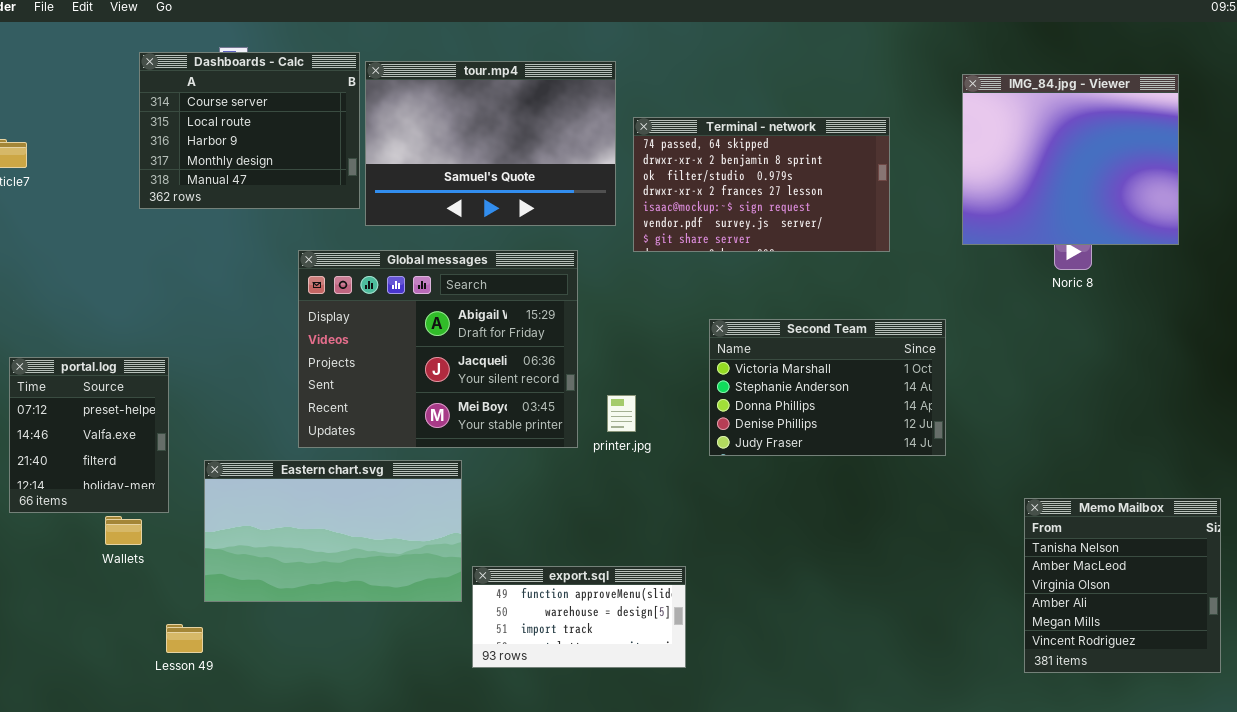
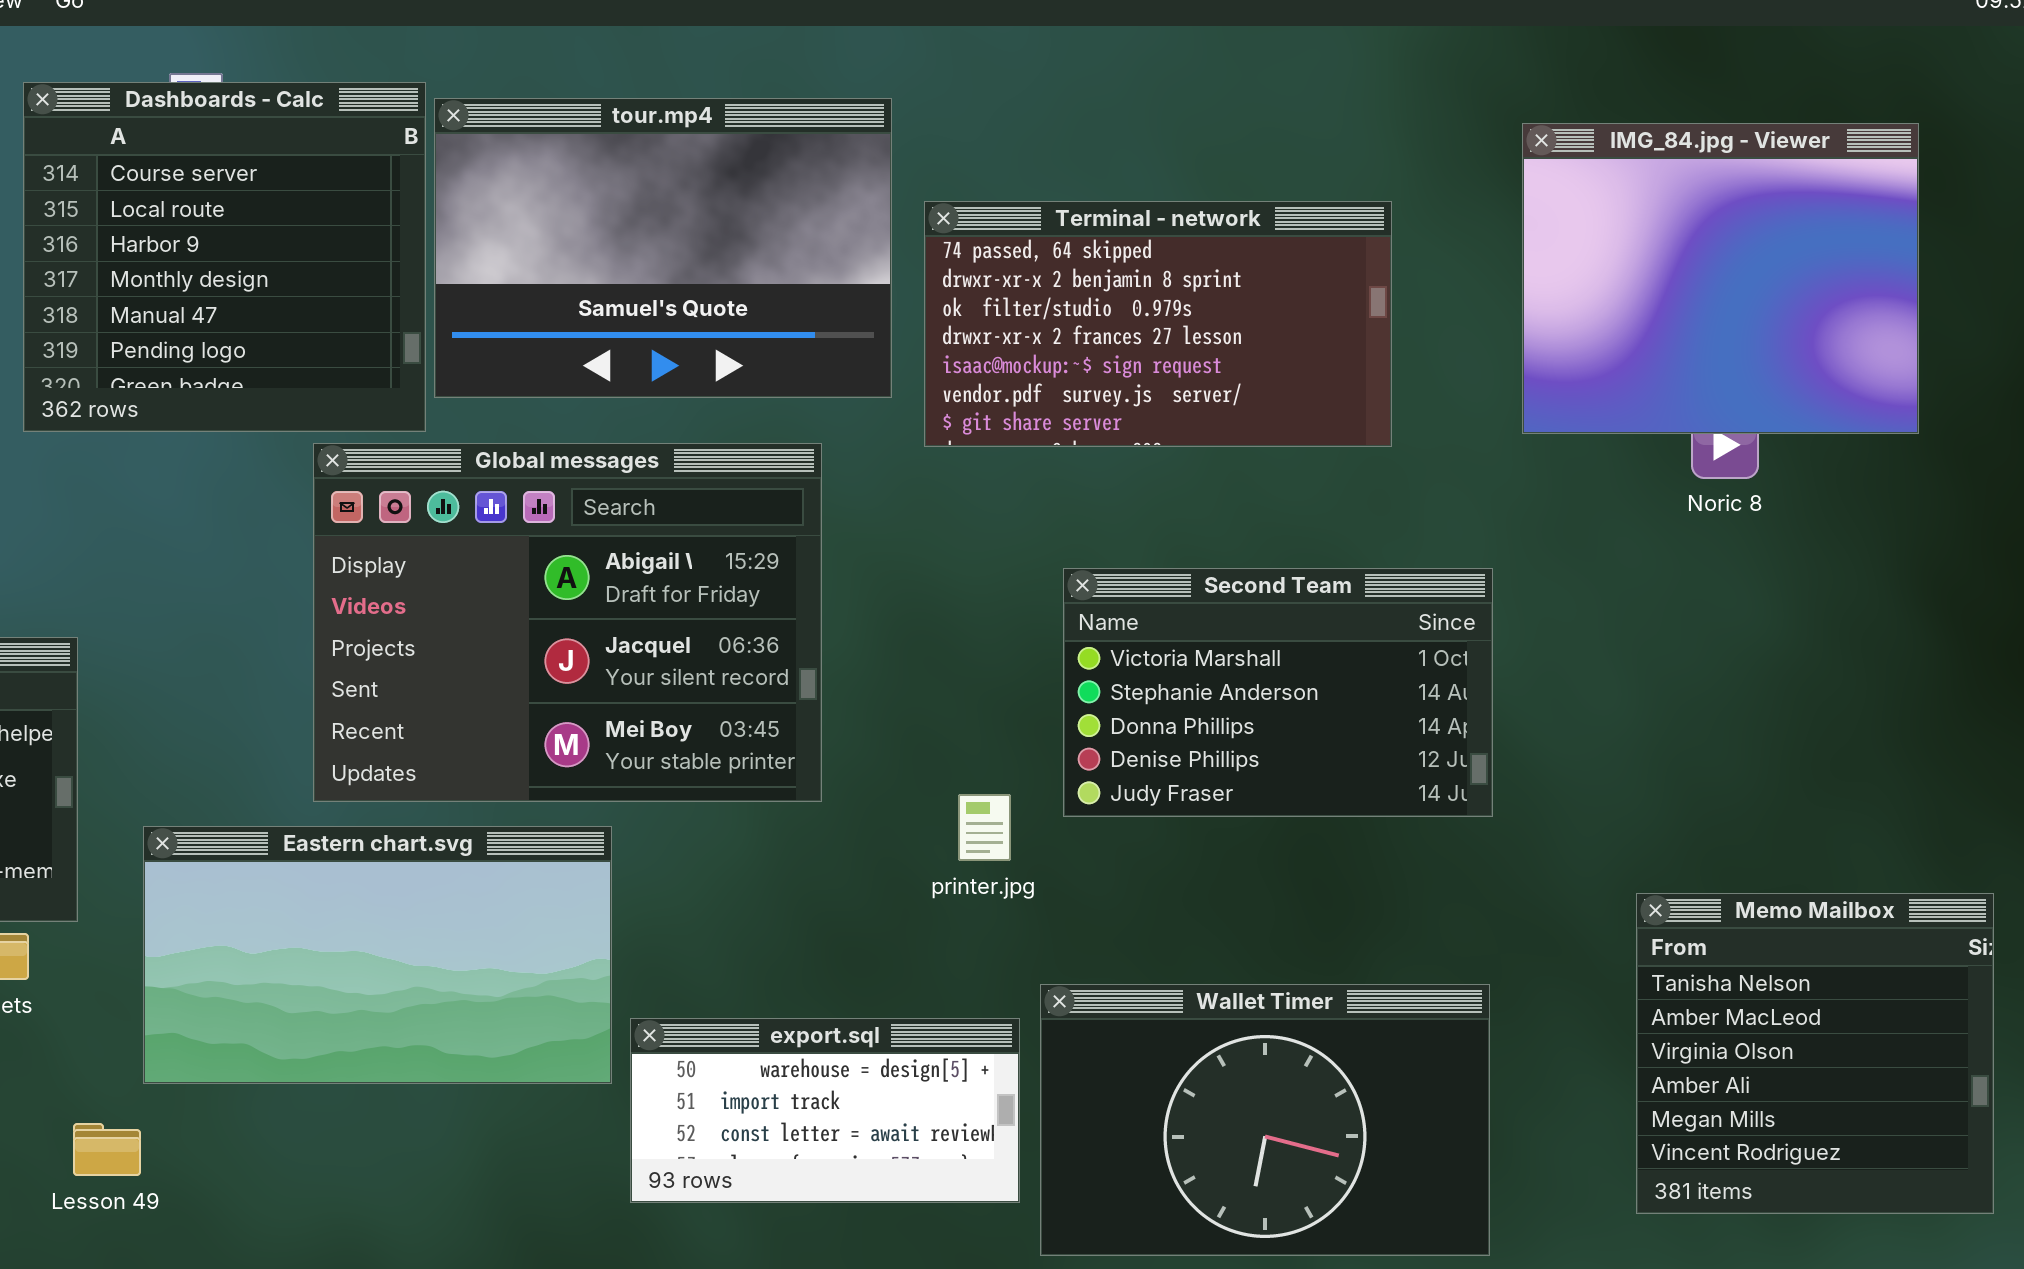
Dashboards - Calc: [139,52,360,209] -> [23,82,426,432], resized
printer.jpg: [607,395,636,432] -> [958,794,1011,861], moved
Wallet Timer: none -> [1040,984,1490,1256], opened
export.sql: [472,566,686,668] -> [630,1018,1020,1203], scrolled down 1 row

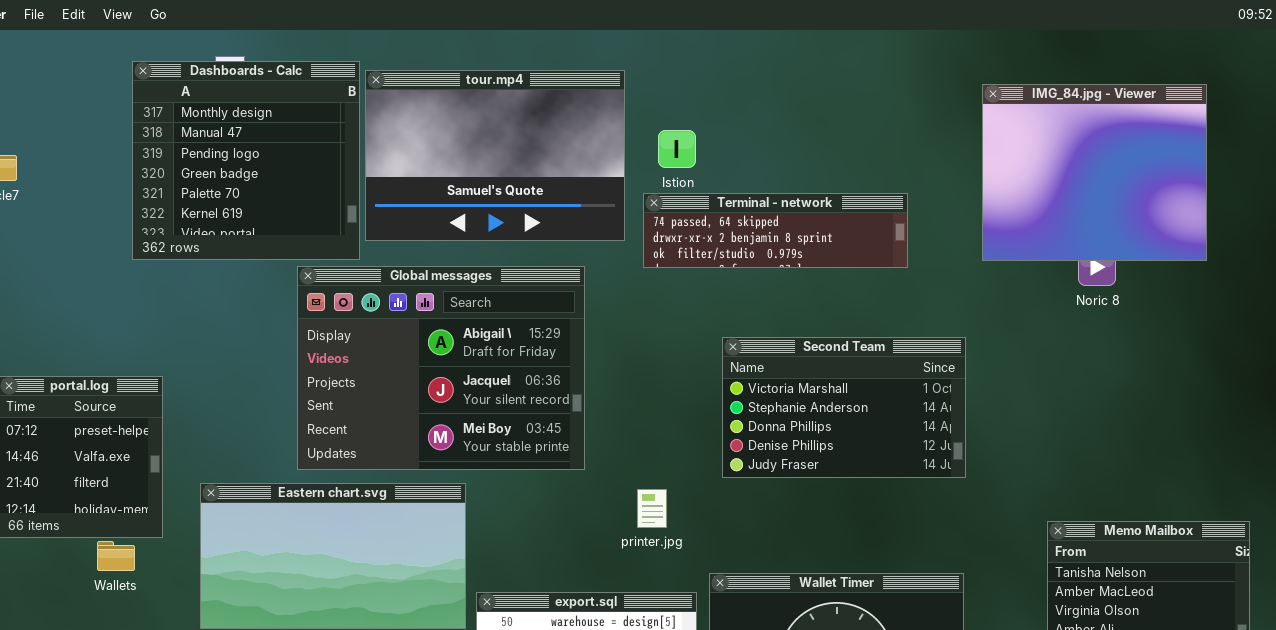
Dashboards - Calc: [23,82,426,432] -> [132,61,360,260], scrolled down 3 rows
Terminal - network: [924,201,1392,447] -> [643,193,908,268], resized
printer.jpg: [958,794,1011,861] -> [637,489,667,528], moved

